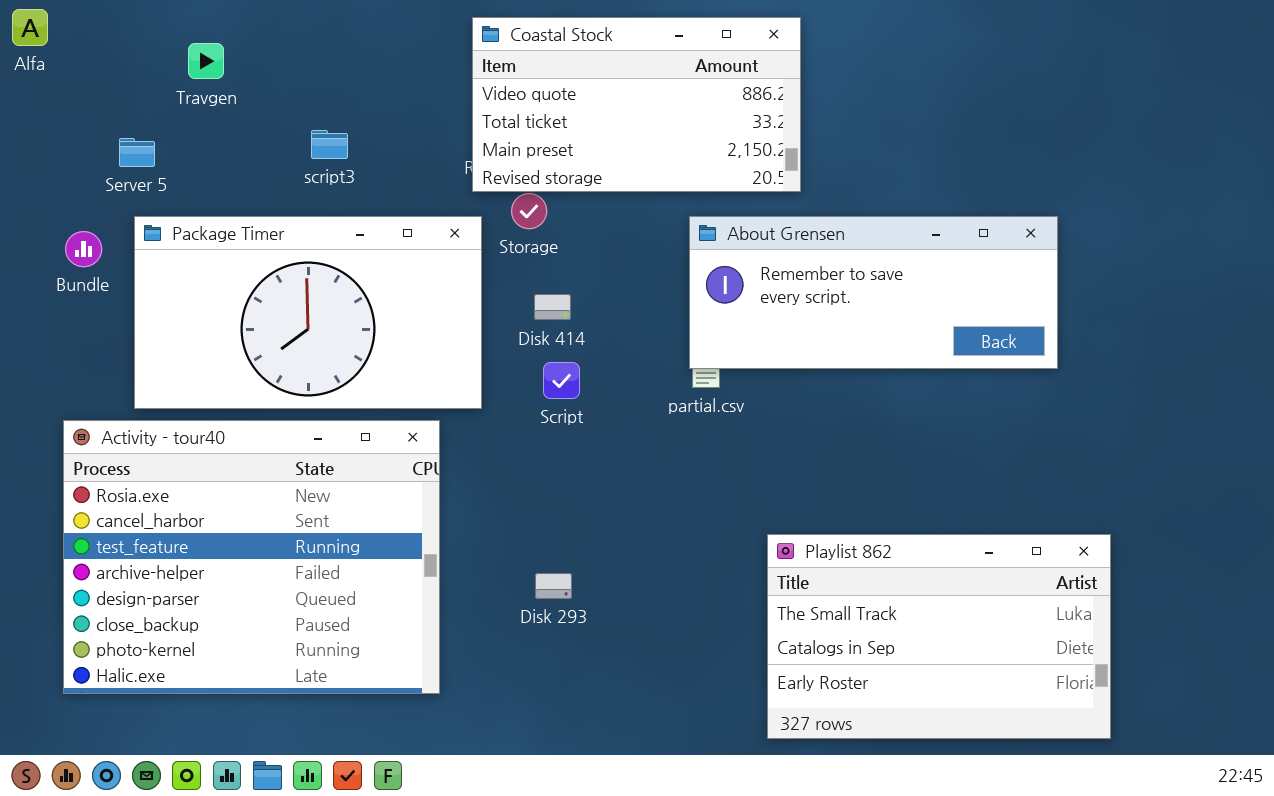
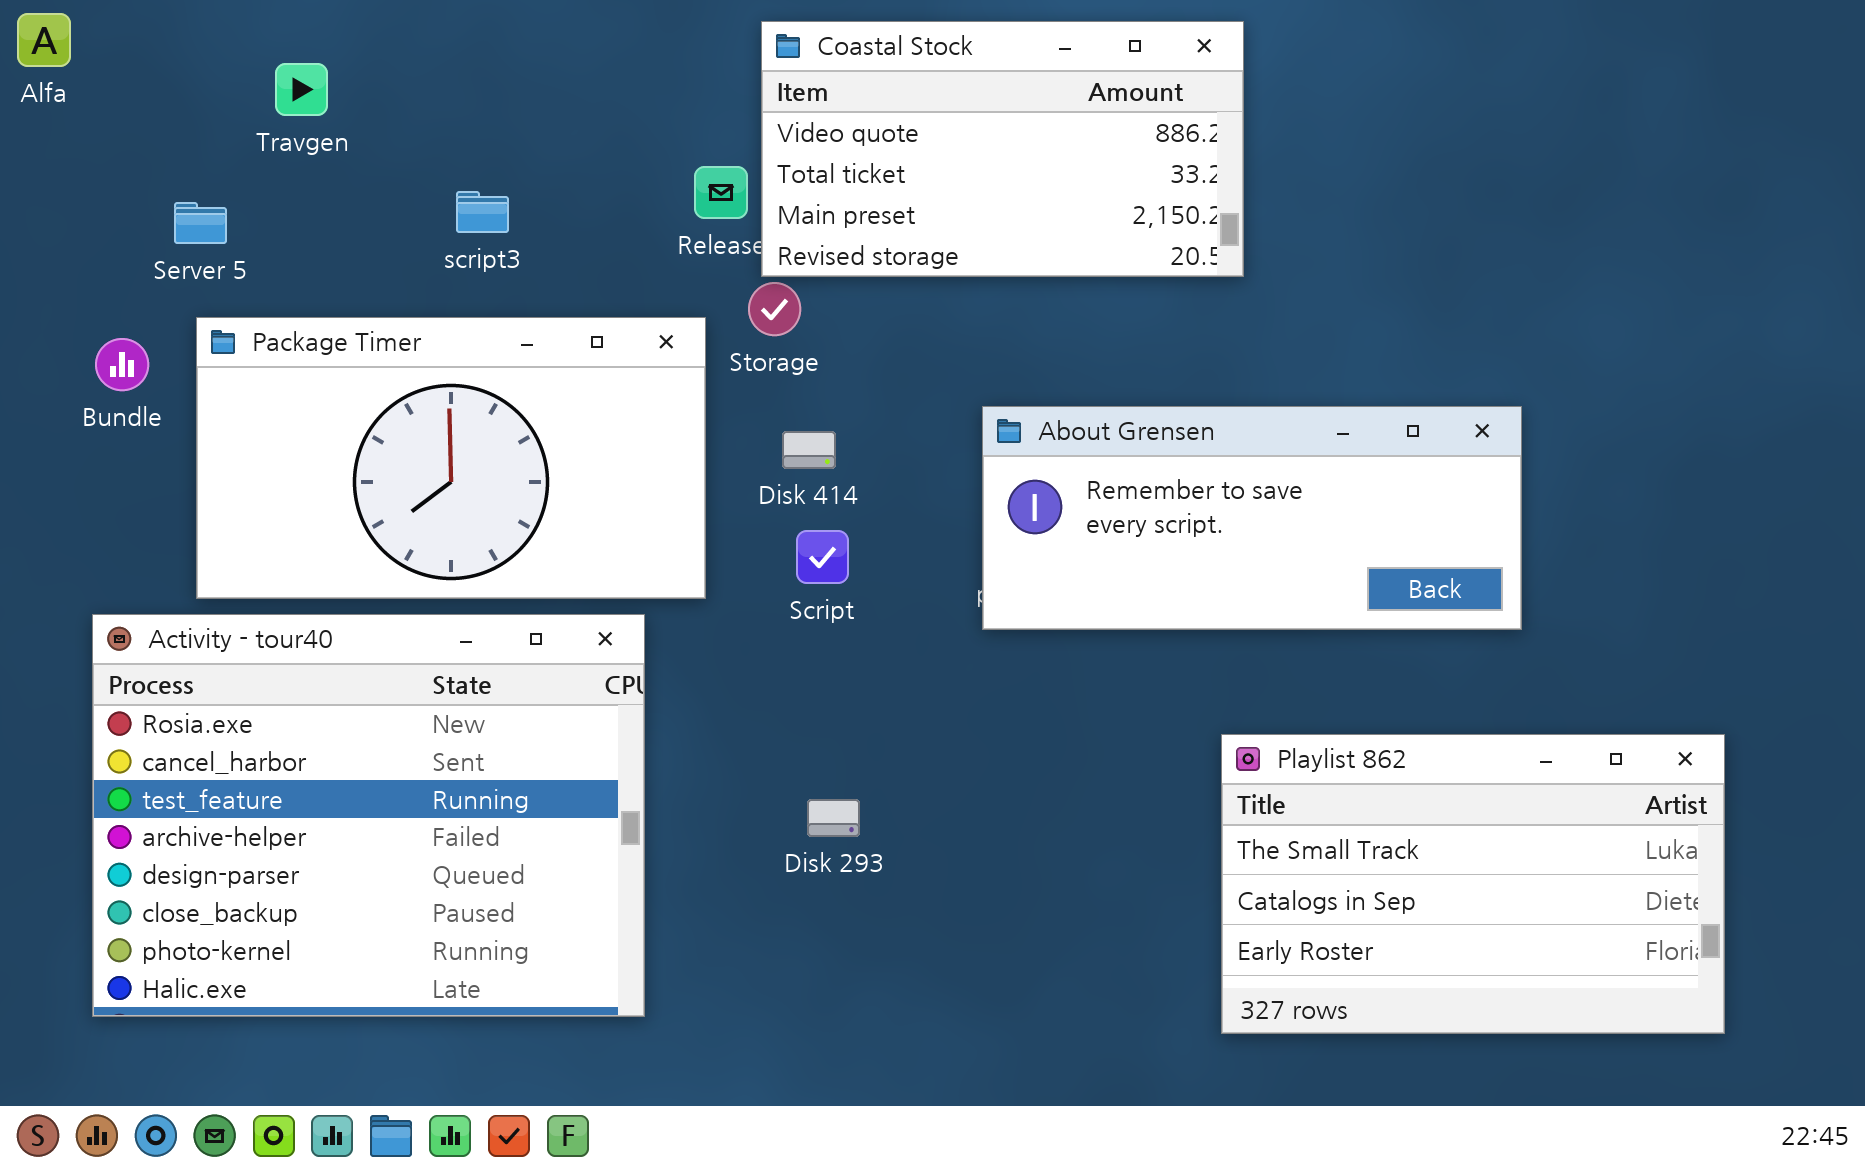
Coastal Stock: [472,17,801,192] -> [761,21,1244,277], moved
About Grensen: [689,216,1058,369] -> [982,406,1522,630], moved
Playlist 862: [767,534,1111,739] -> [1221,734,1725,1034], moved
Disk 293: [535,573,572,599] -> [807,799,860,837], moved

